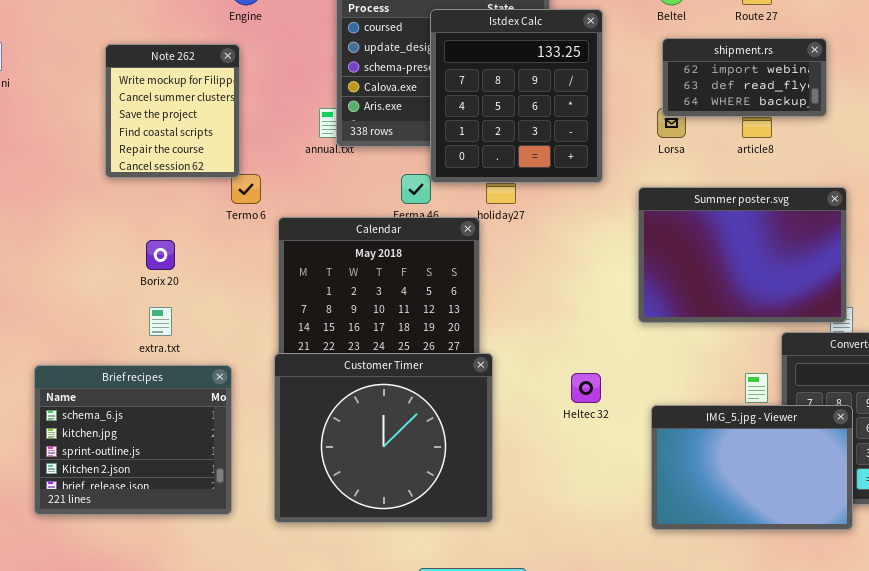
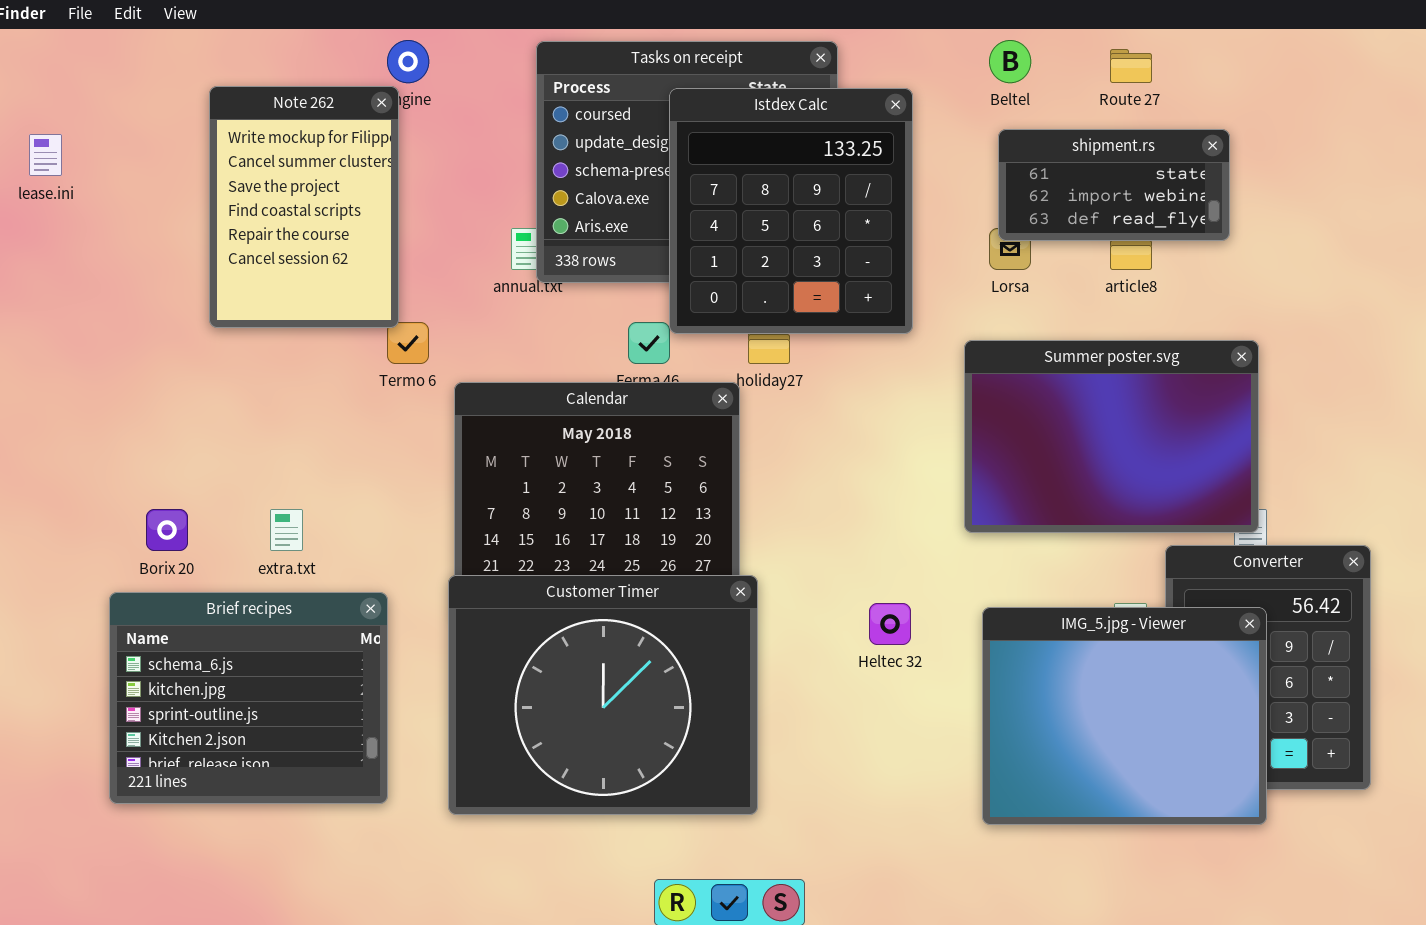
shipment.rs: [662,38,827,117] -> [998,129,1230,241], scrolled up 1 row
Note 262: [105,44,240,178] -> [209,86,399,328], resized
Borix 20: [146,240,175,270] -> [146,509,188,551], moved
IMG_5.jpg - Viewer: [651,405,853,530] -> [982,607,1267,825], resized

